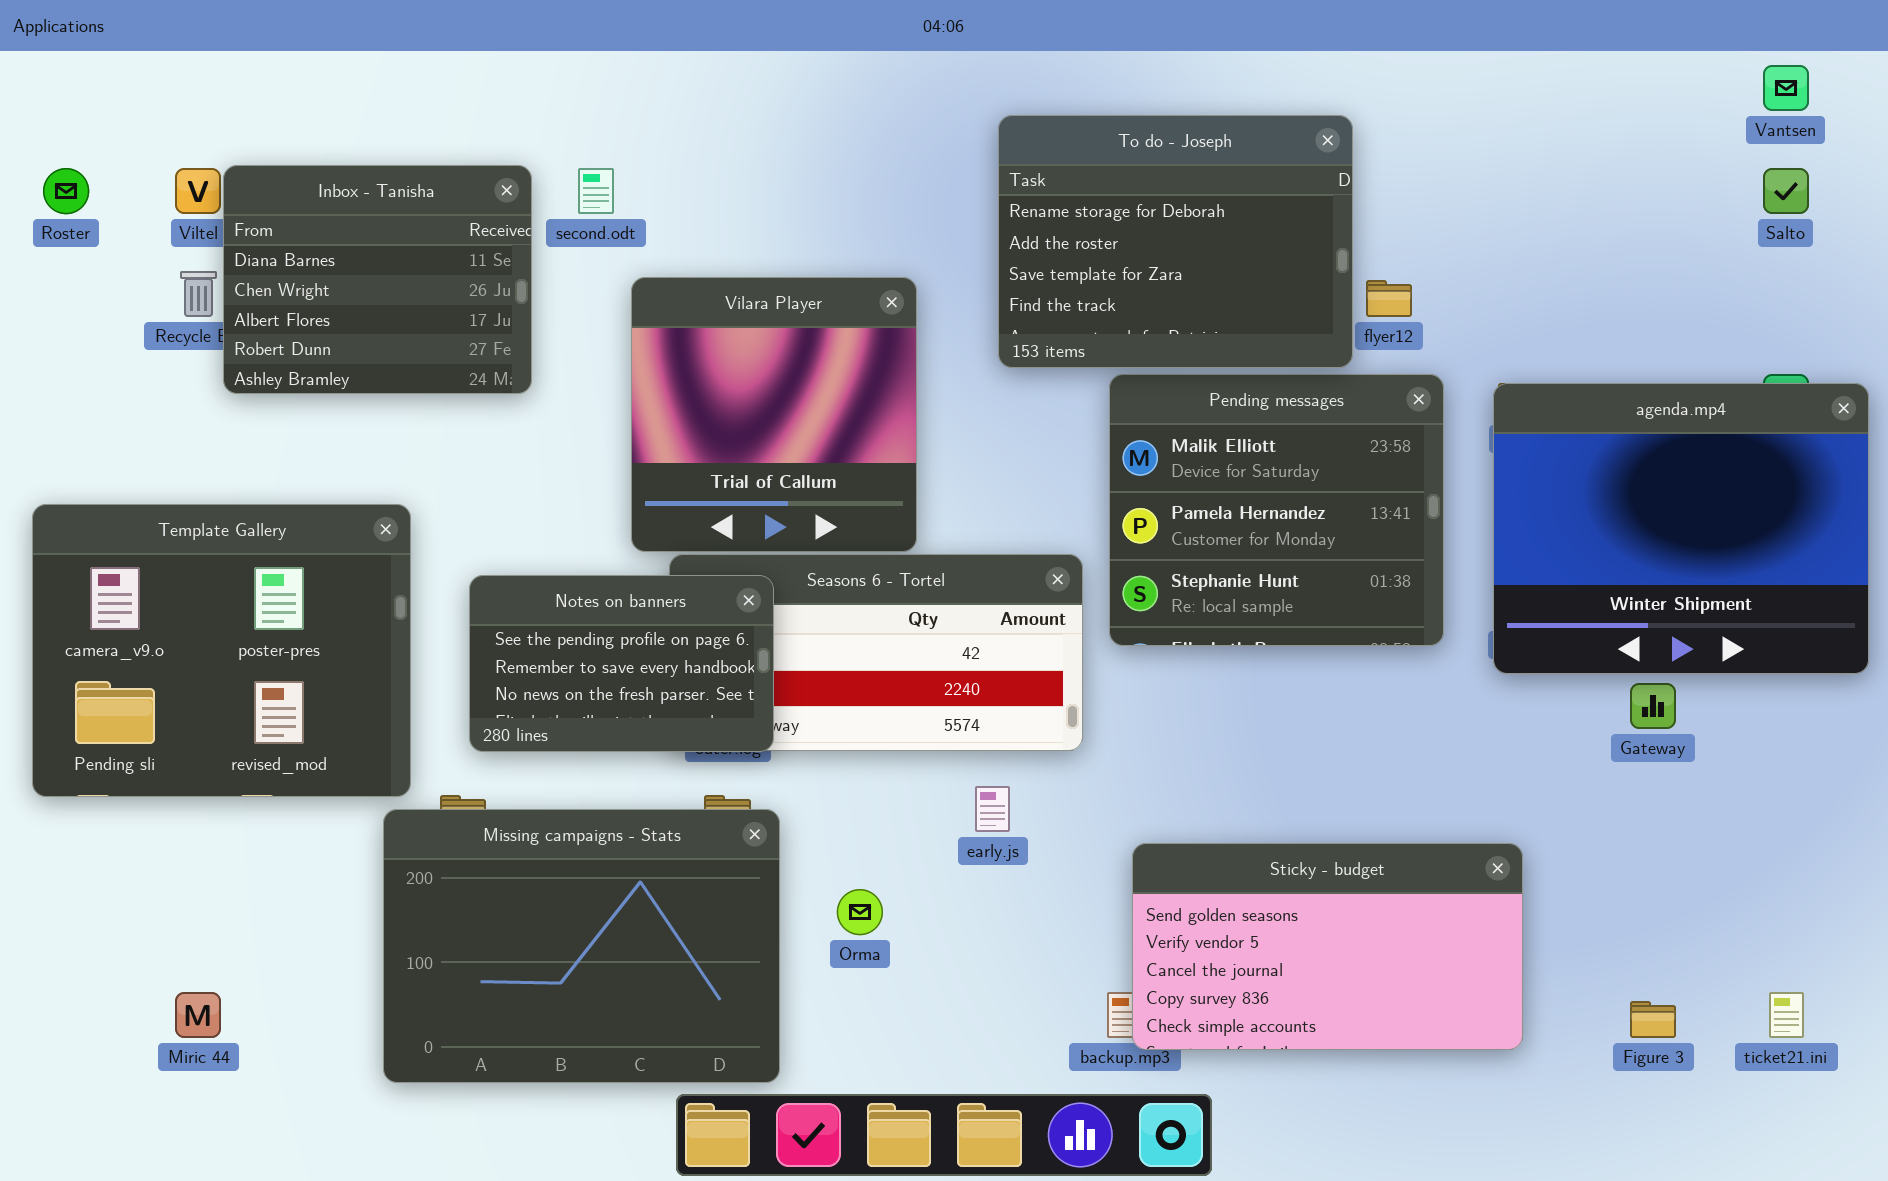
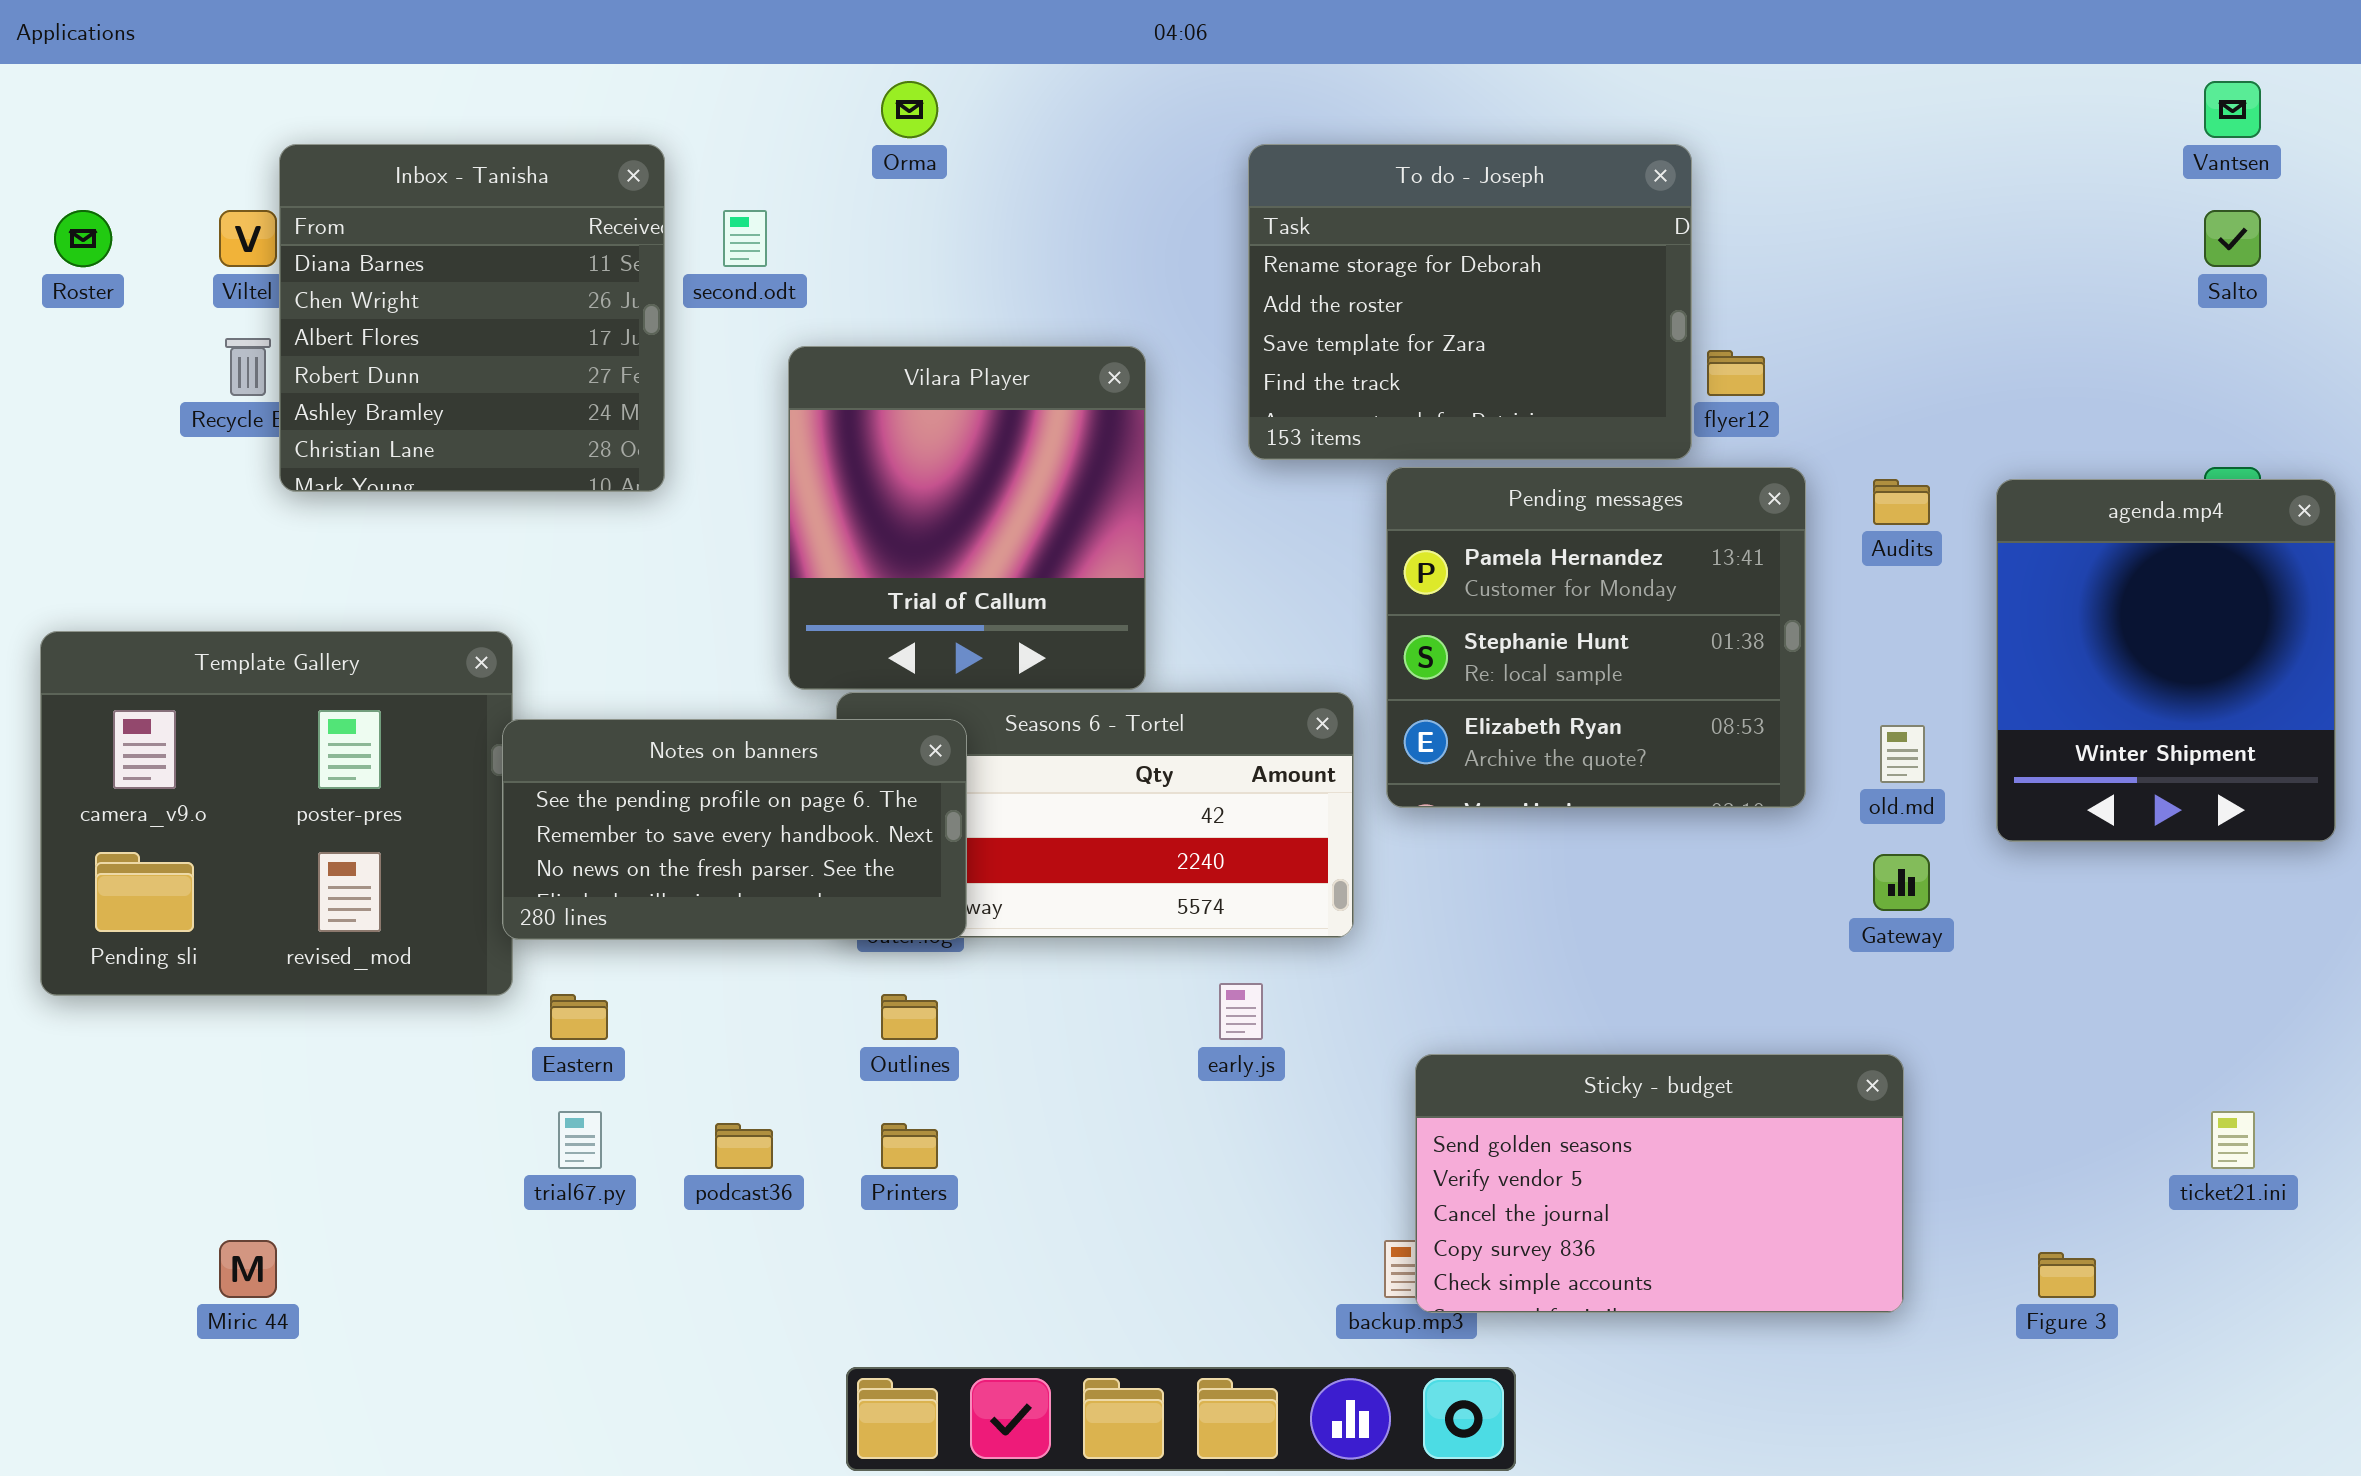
Inbox - Tanisha: [223,165,532,394] -> [279,144,665,492], resized
Pending messages: [1109,374,1444,646] -> [1386,467,1806,808], scrolled down 1 row
agenda.mp4: [1493,383,1869,674] -> [1996,479,2336,842], resized
Notes on banners: [469,575,774,752] -> [502,719,967,940], resized
Gateway: [1630,683,1676,729] -> [1873,854,1930,911], moved
Missing campaigns - Stats: [383,809,780,1083] -> none, closed
Orma: [837,889,883,935] -> [881,81,938,138], moved
ticket21.ini: [1769,992,1804,1038] -> [2211,1111,2255,1169], moved

